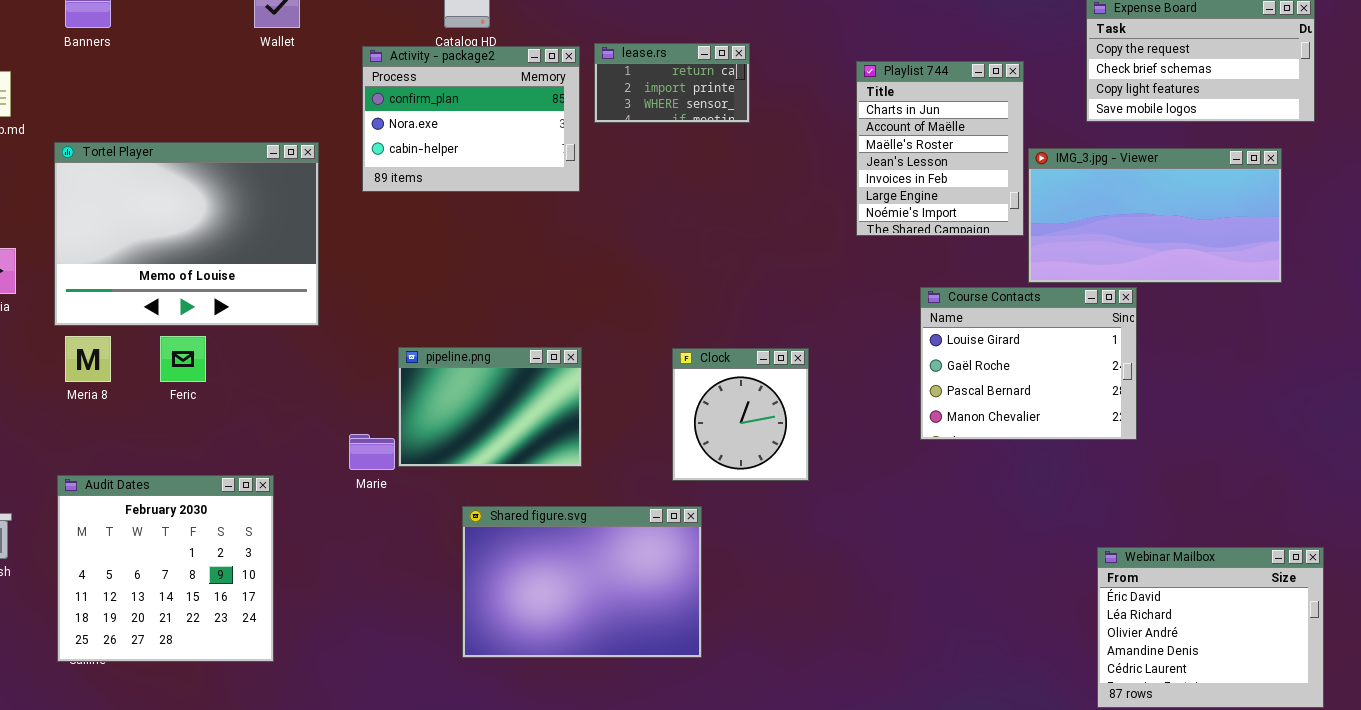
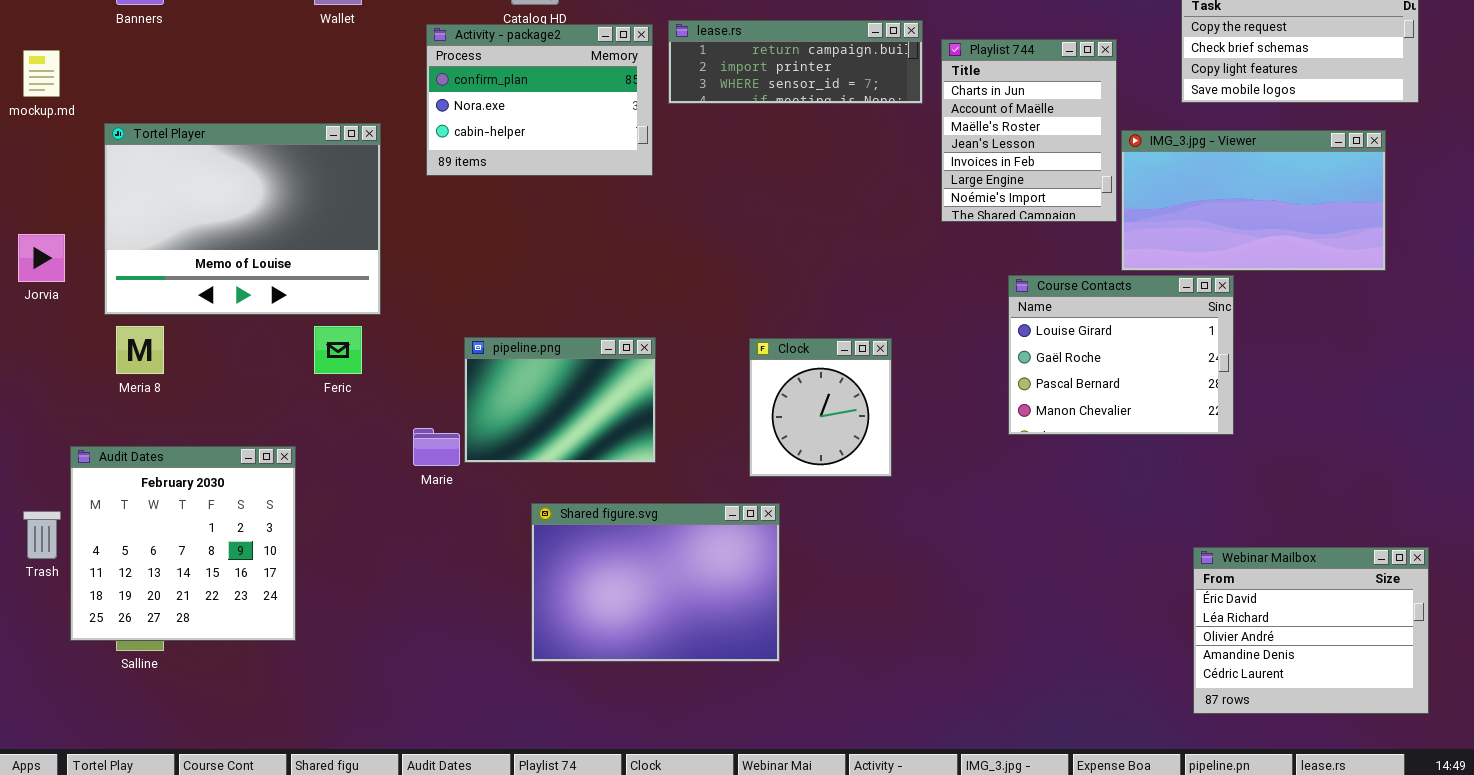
lease.rs: [594,43,750,123] -> [668,20,923,104], resized
Feric: [160,336,206,382] -> [314,326,362,374], moved
Audit Dates: [57,475,274,662] -> [70,446,296,641], moved

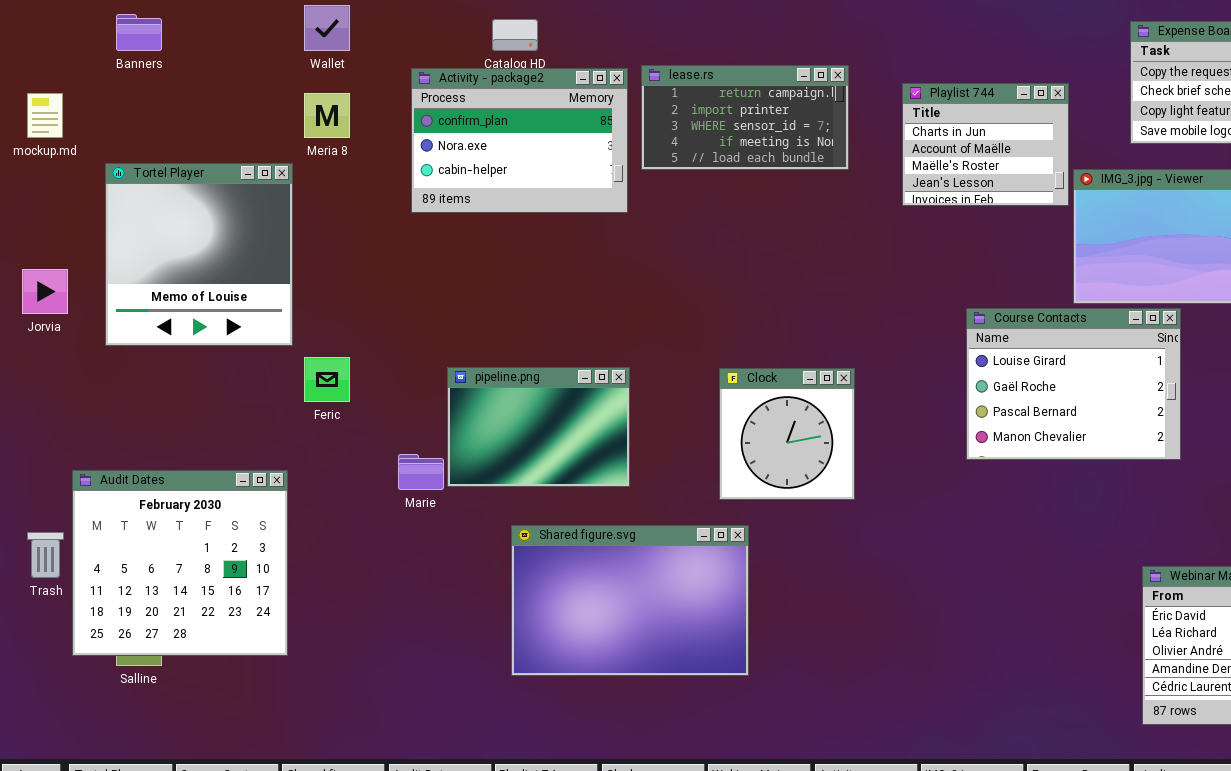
lease.rs: [668,20,923,104] -> [641,65,849,170], resized
Playlist 744: [941,39,1117,222] -> [902,83,1069,206], resized
Tortel Player: [104,123,381,315] -> [105,163,293,346], resized
Meria 8: [116,326,164,374] -> [304,93,350,138], moved

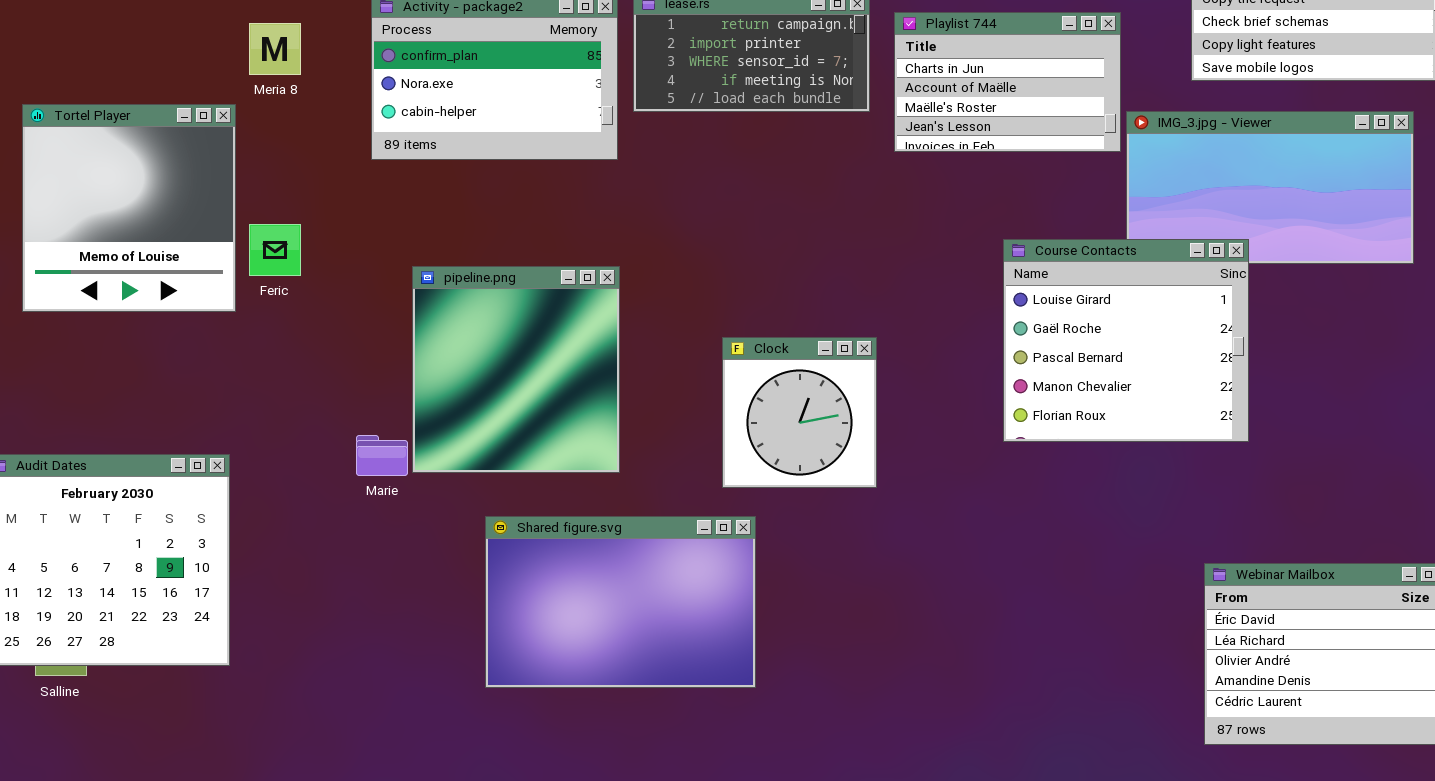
Playlist 744: [902,83,1069,206] -> [894,12,1121,152], resized
Course Contacts: [966,308,1181,460] -> [1003,239,1249,442], resized
Feric: [304,357,350,402] -> [249,224,301,276], moved
pipeline.png: [447,367,630,487] -> [412,266,620,473], resized

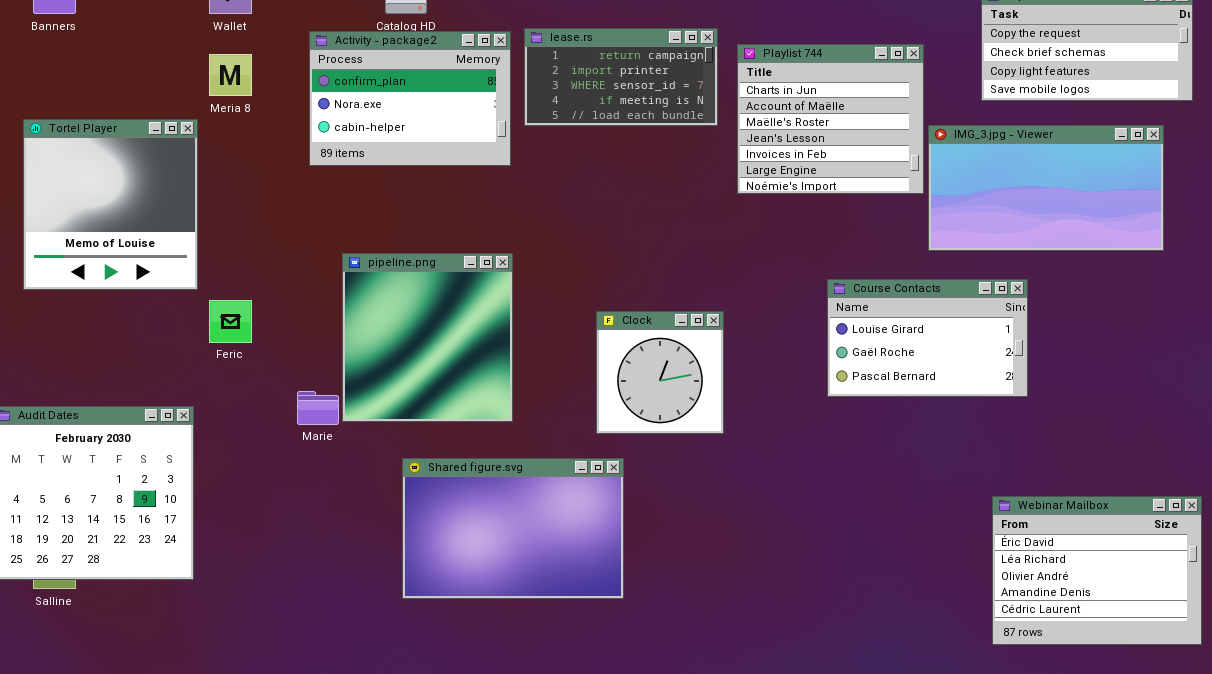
Playlist 744: [894,12,1121,152] -> [737,44,924,194], resized
Feric: [249,224,301,276] -> [209,300,252,343], moved
Course Contacts: [1003,239,1249,442] -> [827,279,1028,397], resized

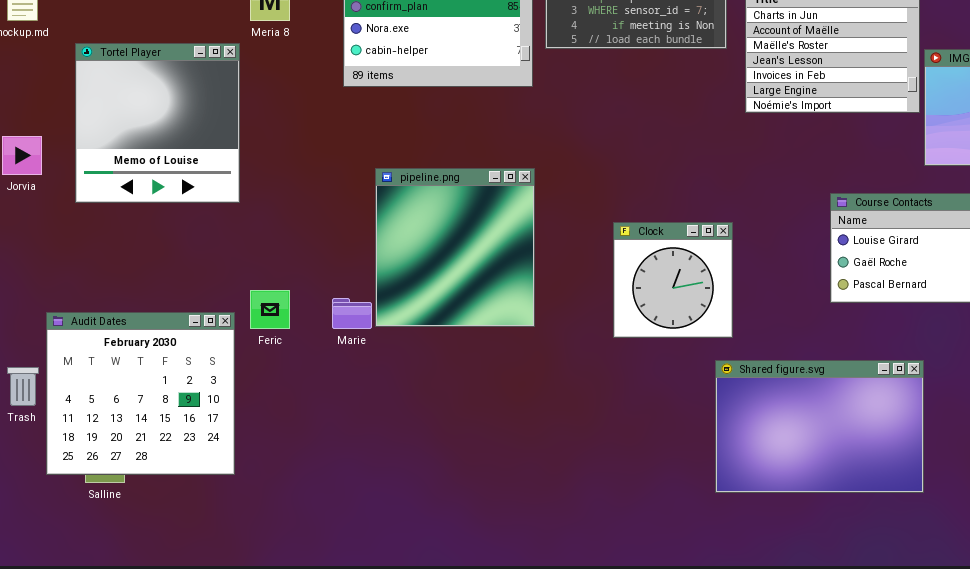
Feric: [209,300,252,343] -> [250,290,290,329], moved
Shared figure.svg: [402,458,624,599] -> [715,360,924,493], moved

